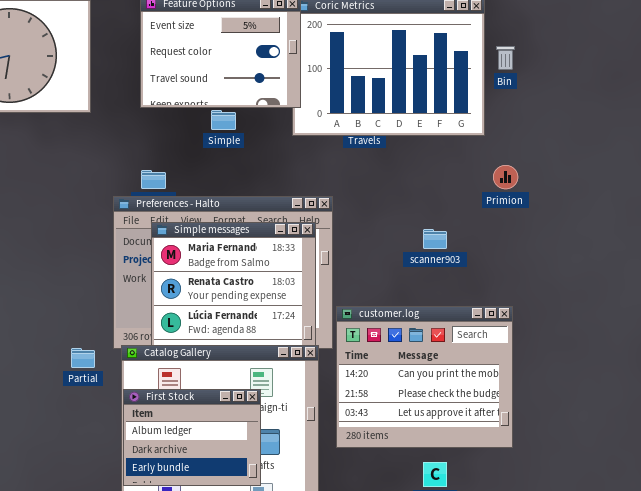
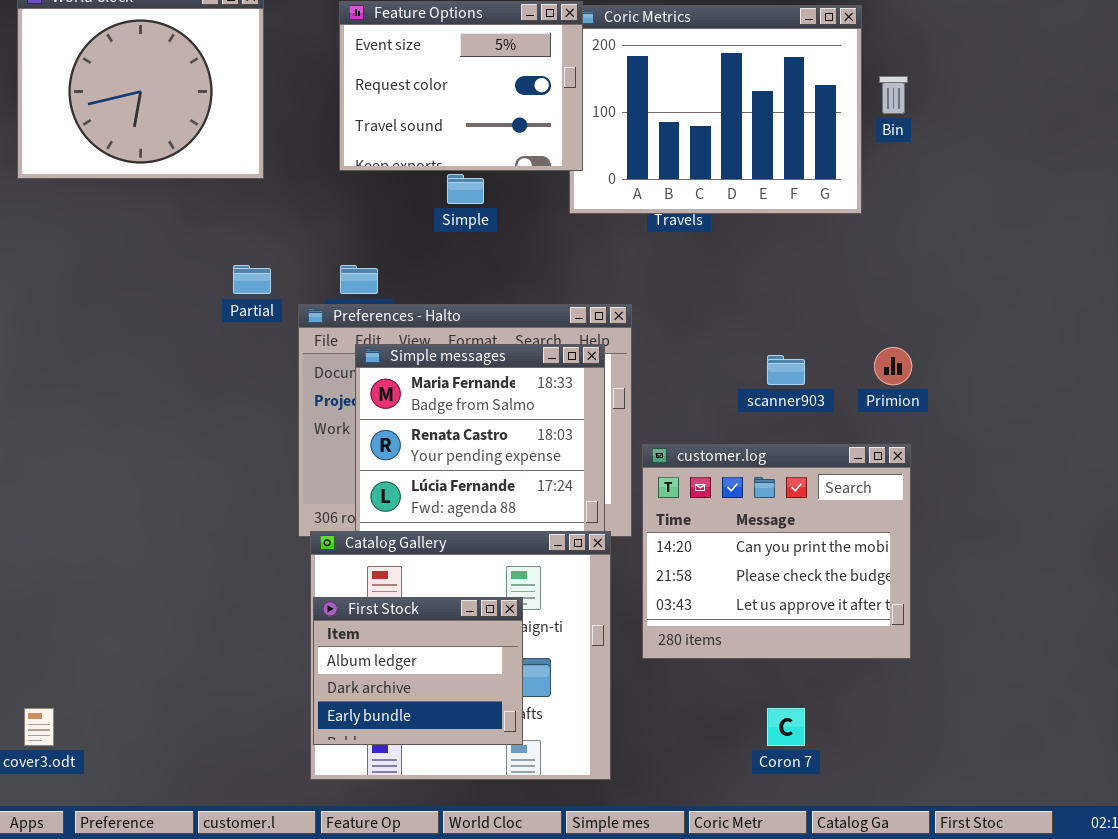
Primion: [493,165,518,189] -> [874,347,912,385], moved
customer.log: [336,306,513,448] -> [642,444,911,659], moved
Partial: [71,348,95,368] -> [233,265,271,294], moved

